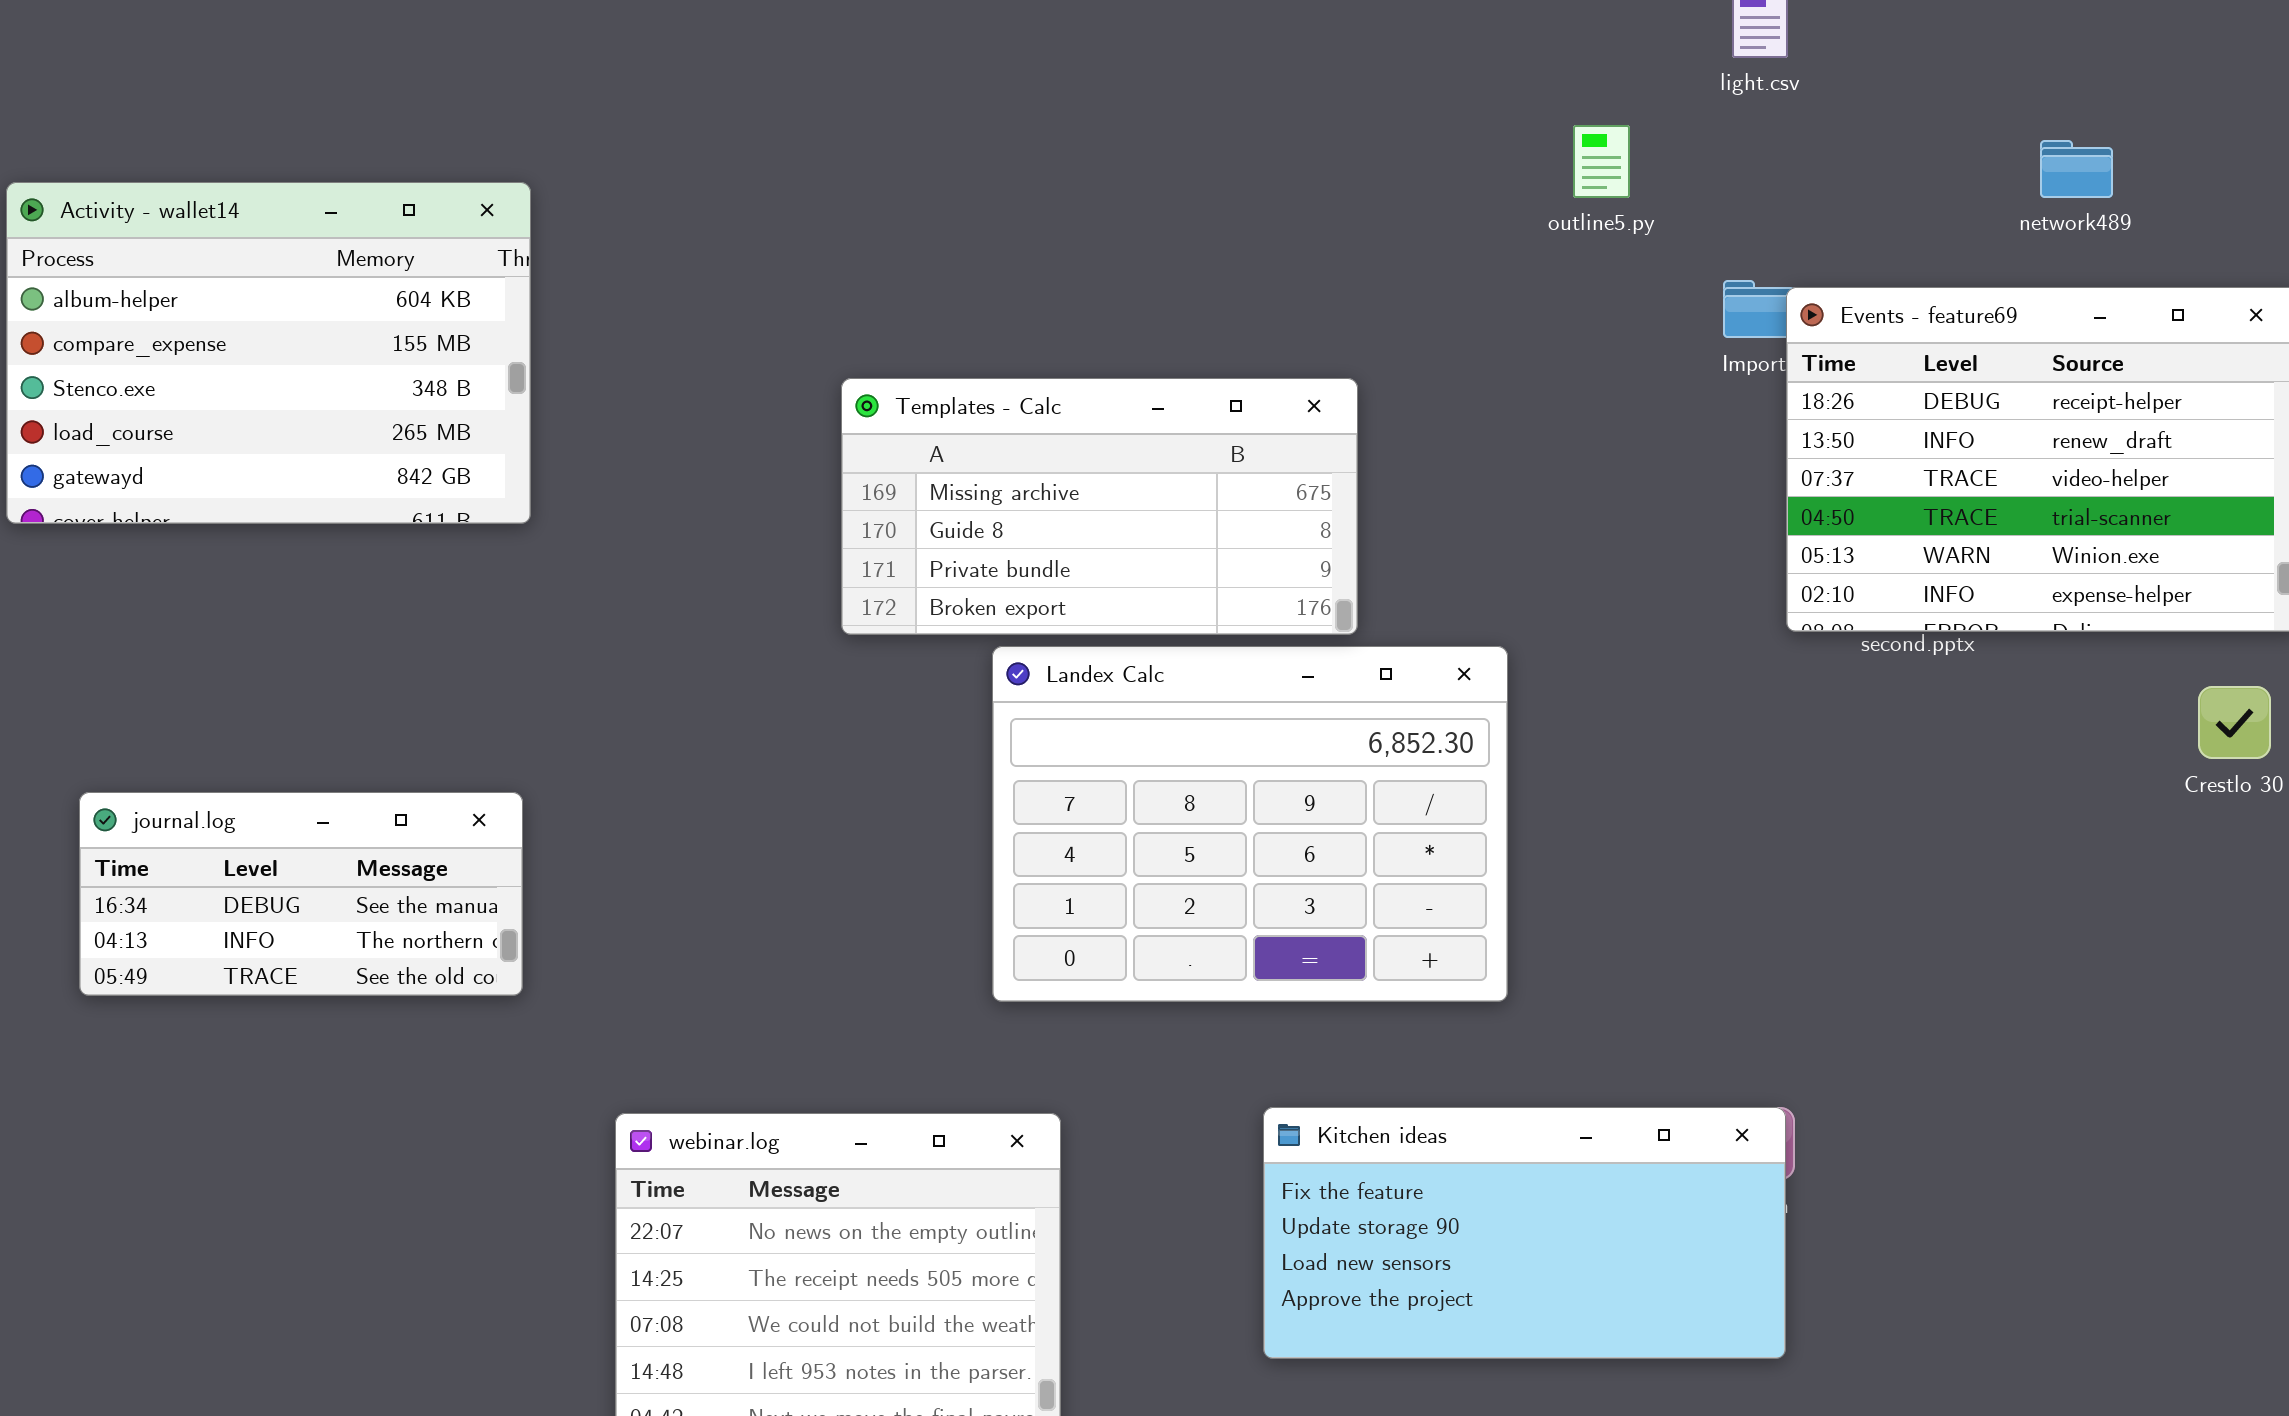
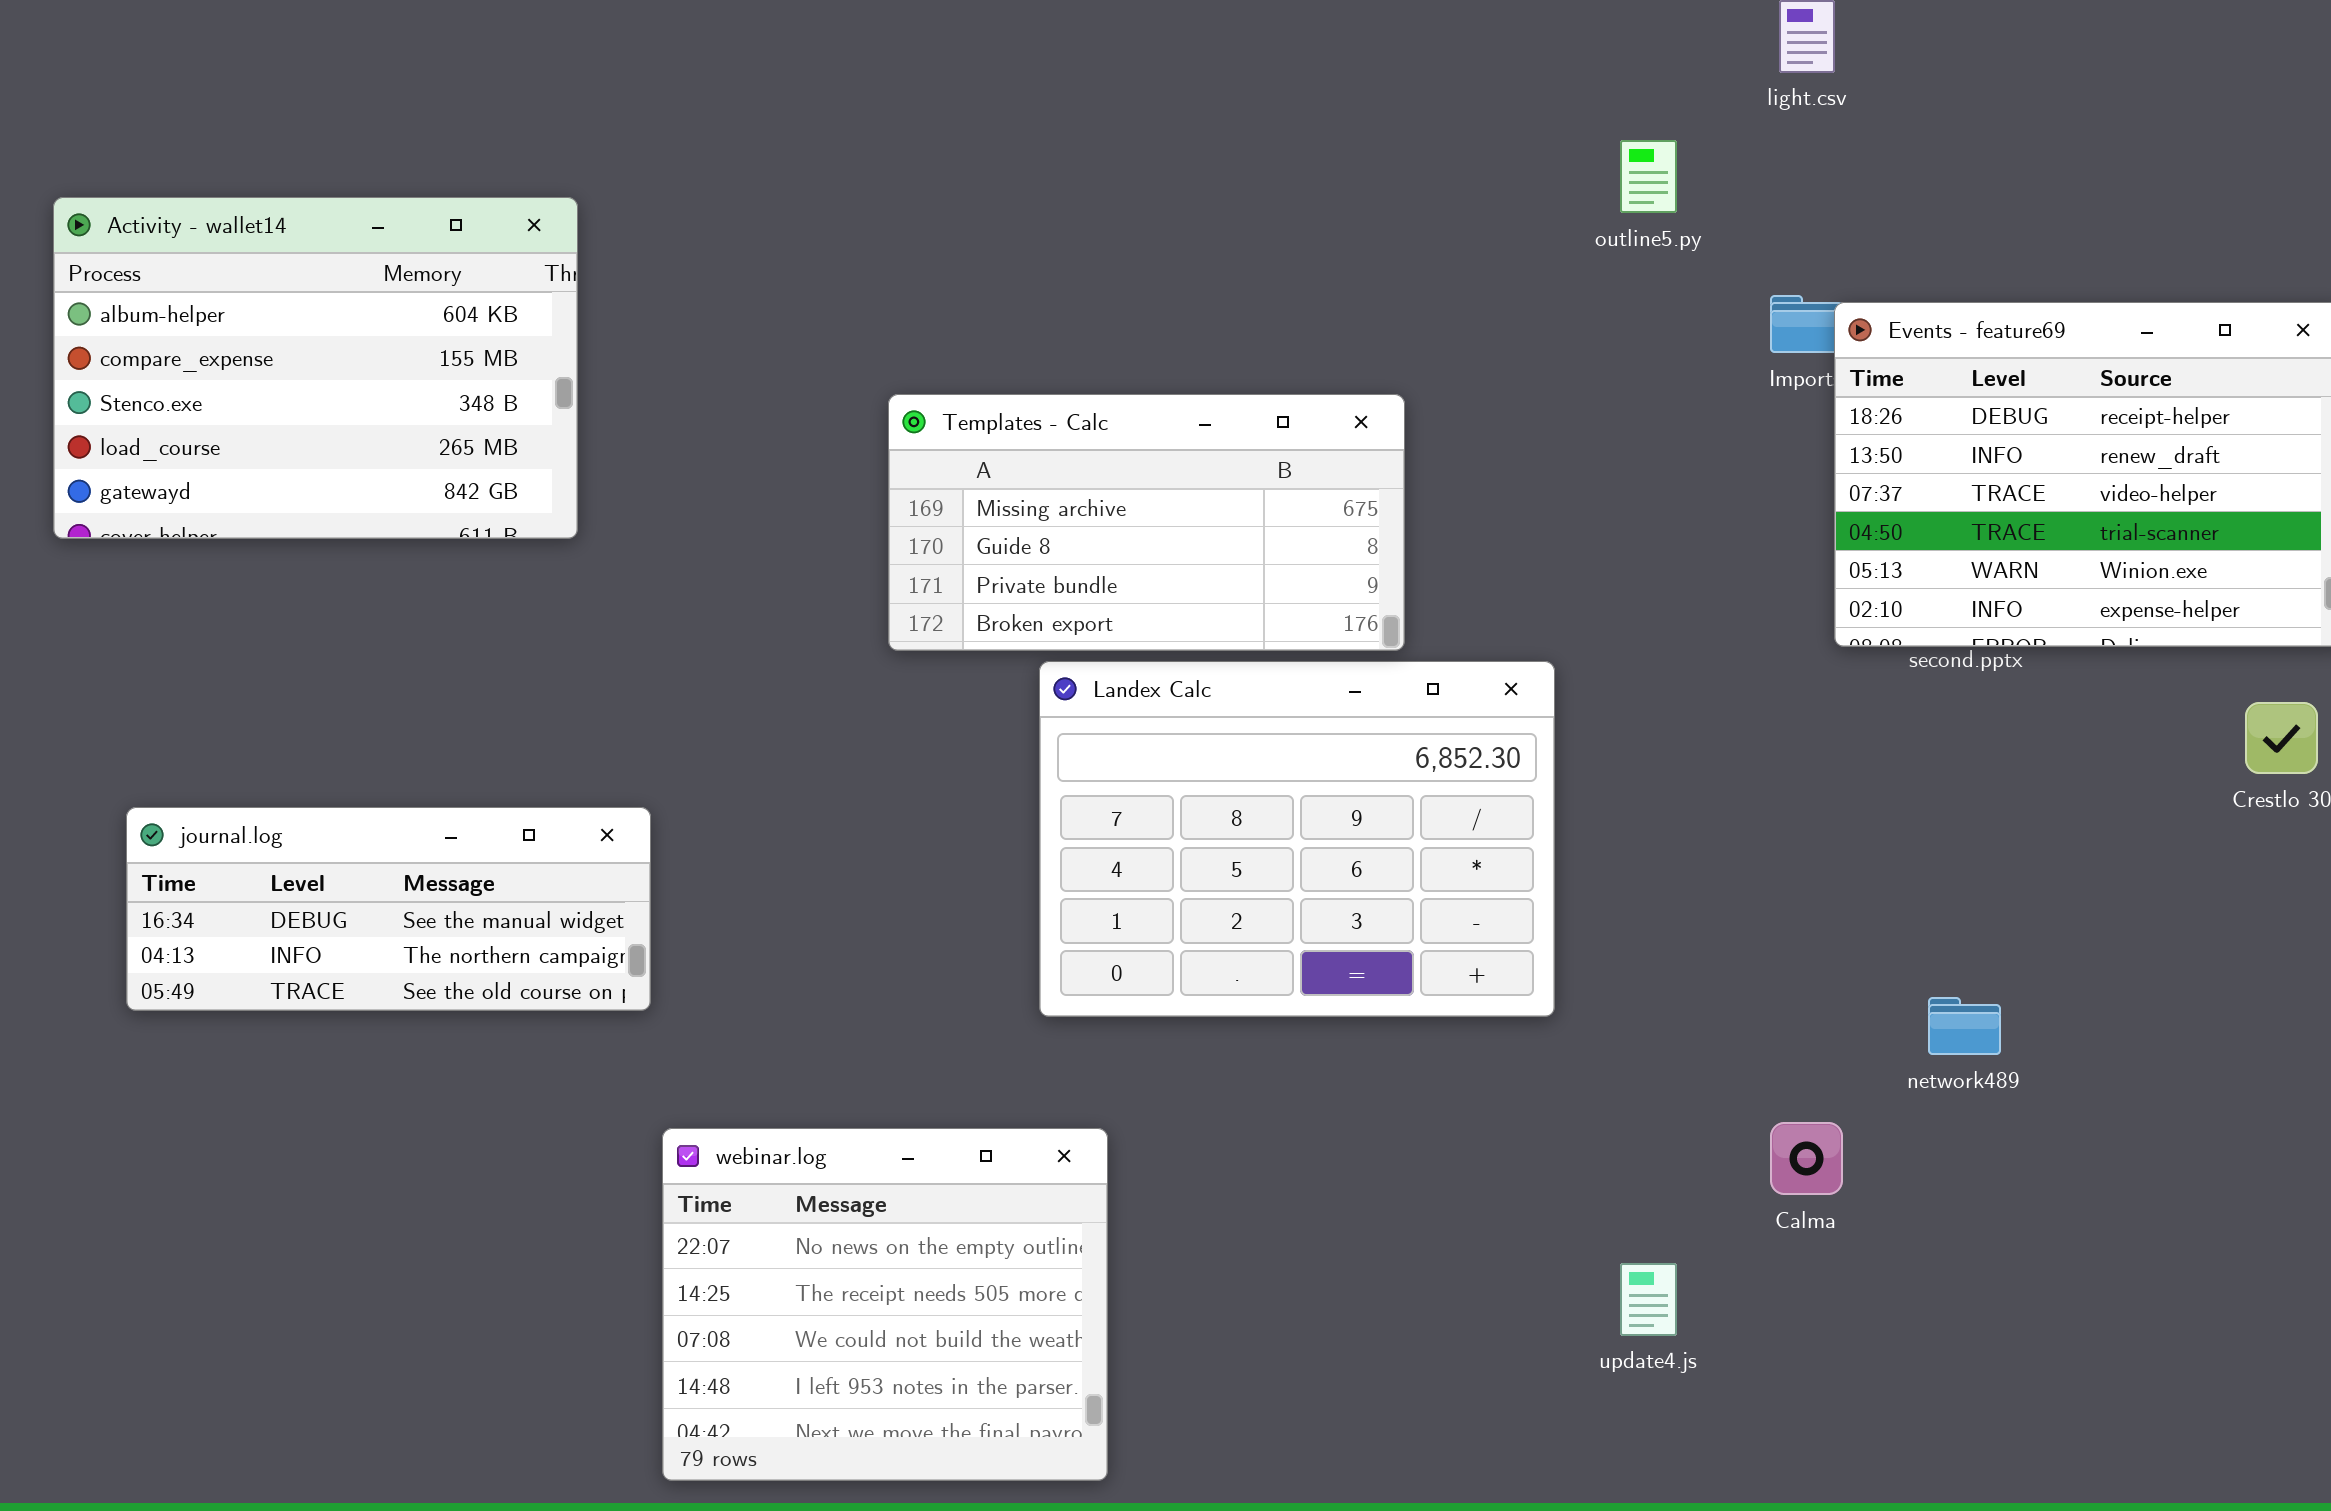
network489: [2040,140,2113,198] -> [1928,997,2001,1055], moved
journal.log: [79,792,523,996] -> [126,807,651,1011], resized
Kitchen ideas: [1263,1107,1786,1359] -> none, closed

